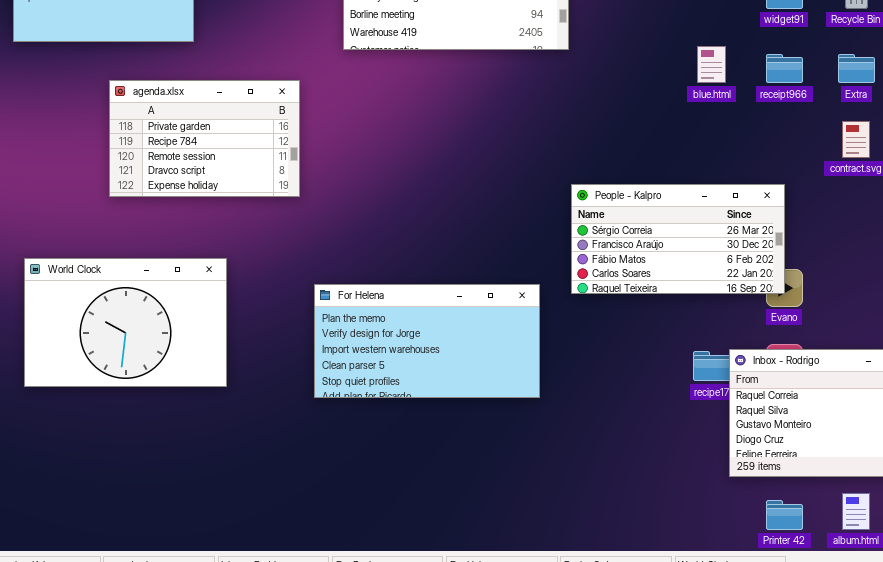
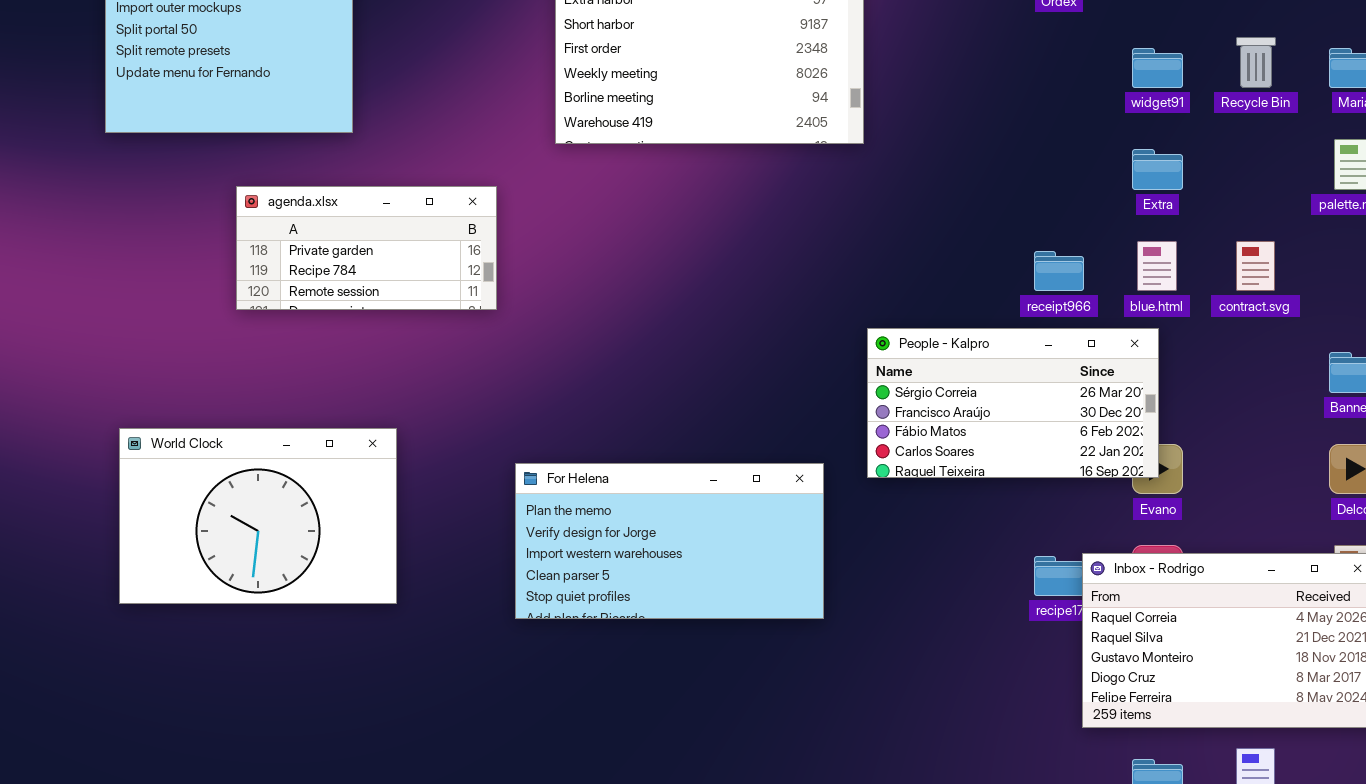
blue.html: [697,46,726,83] -> [1137,241,1177,291], moved
receipt966: [766,54,803,83] -> [1034,251,1084,291], moved
Extra: [838,54,875,83] -> [1132,149,1183,190], moved
agenda.xlsx: [109,80,300,197] -> [236,186,497,310], resized

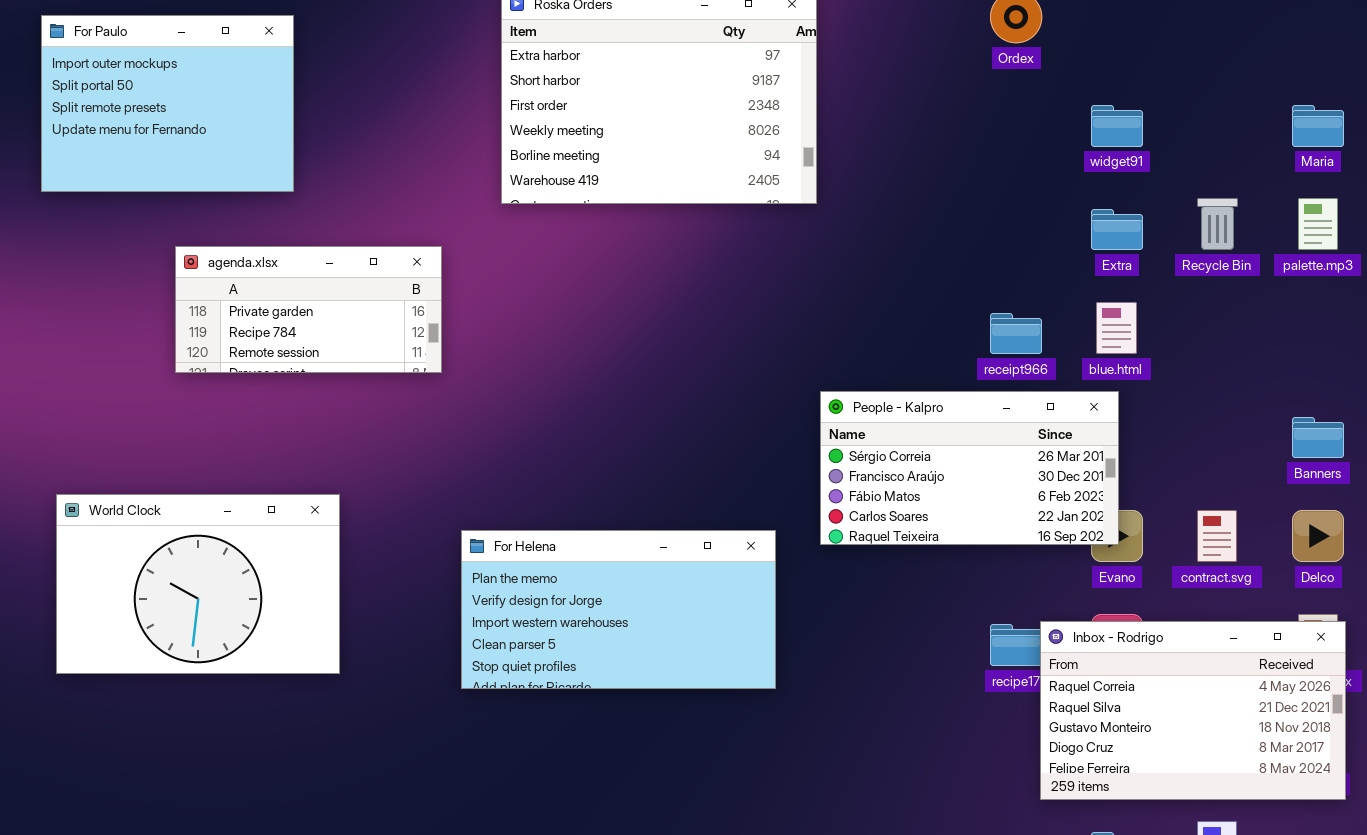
Recycle Bin: [1236,37,1276,88] -> [1197,198,1238,250], moved
contract.svg: [1236,241,1275,291] -> [1197,510,1237,562], moved

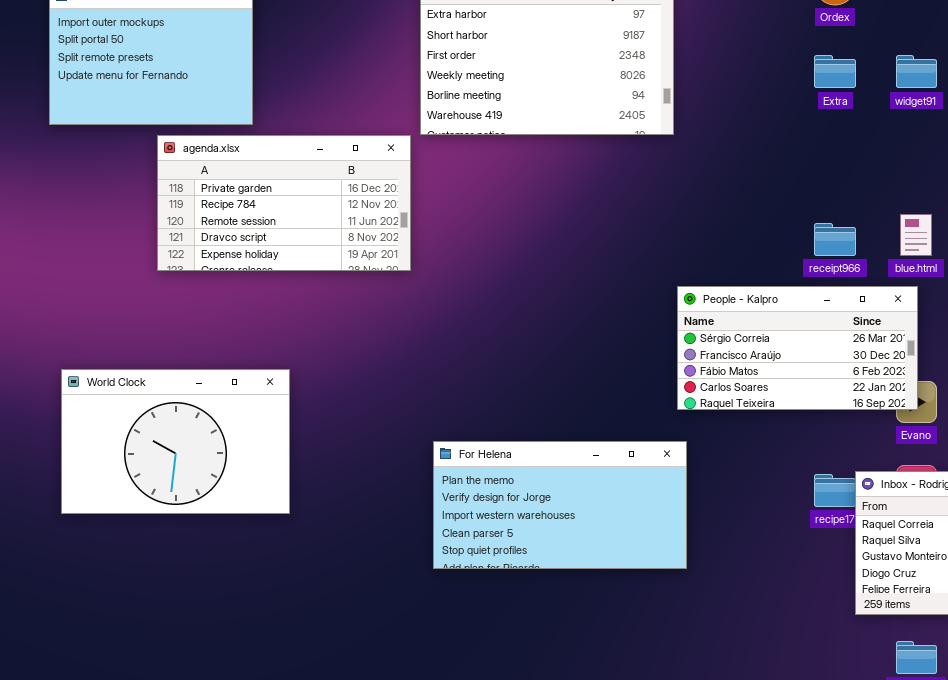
Extra: [1091,209,1143,250] -> [814,55,856,88], moved
agenda.xlsx: [175,246,442,373] -> [157,135,411,271], resized
For Helena: [461,530,776,689] -> [433,441,687,569], moved

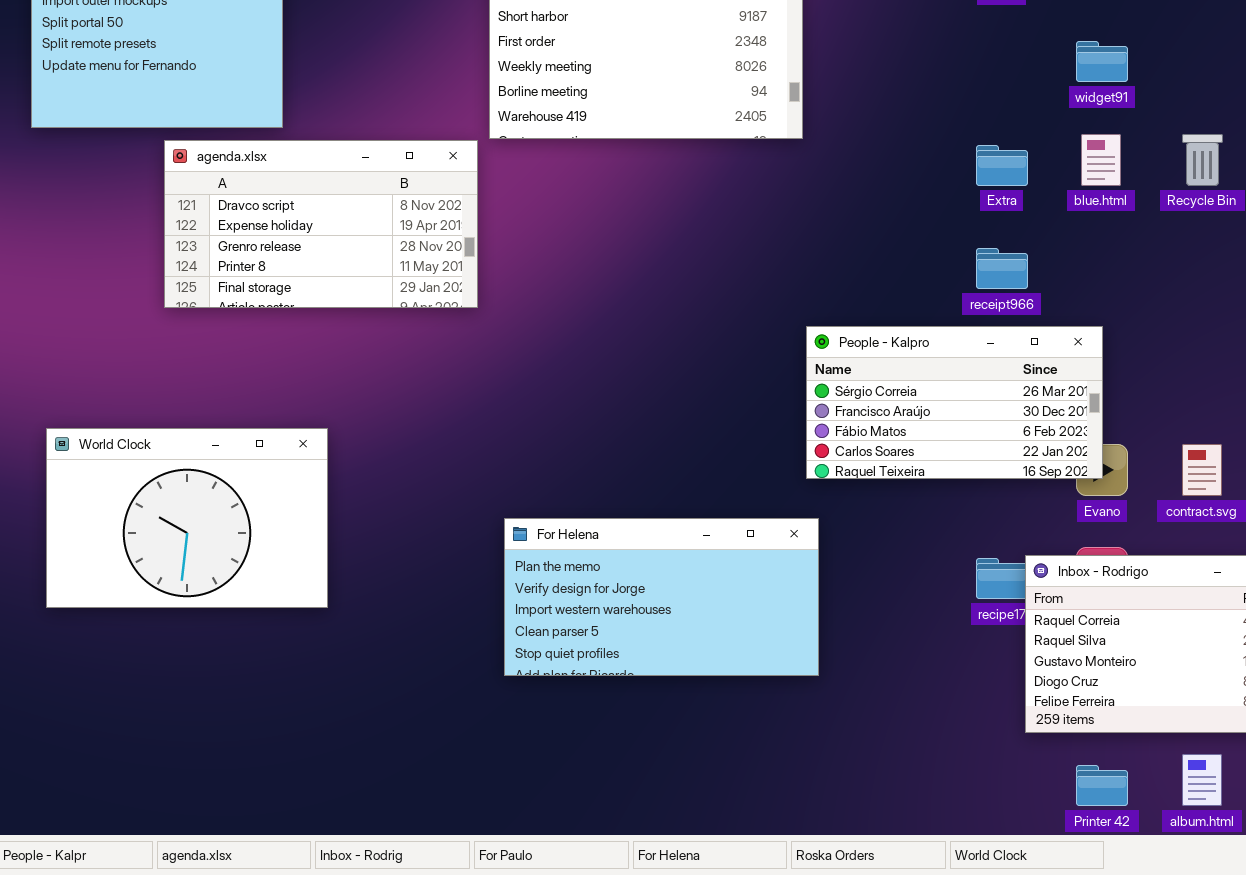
Extra: [814,55,856,88] -> [976,145,1028,186], moved
agenda.xlsx: [157,135,411,271] -> [164,140,478,308], scrolled down 3 rows
blue.html: [900,214,932,256] -> [1081,134,1121,186], moved

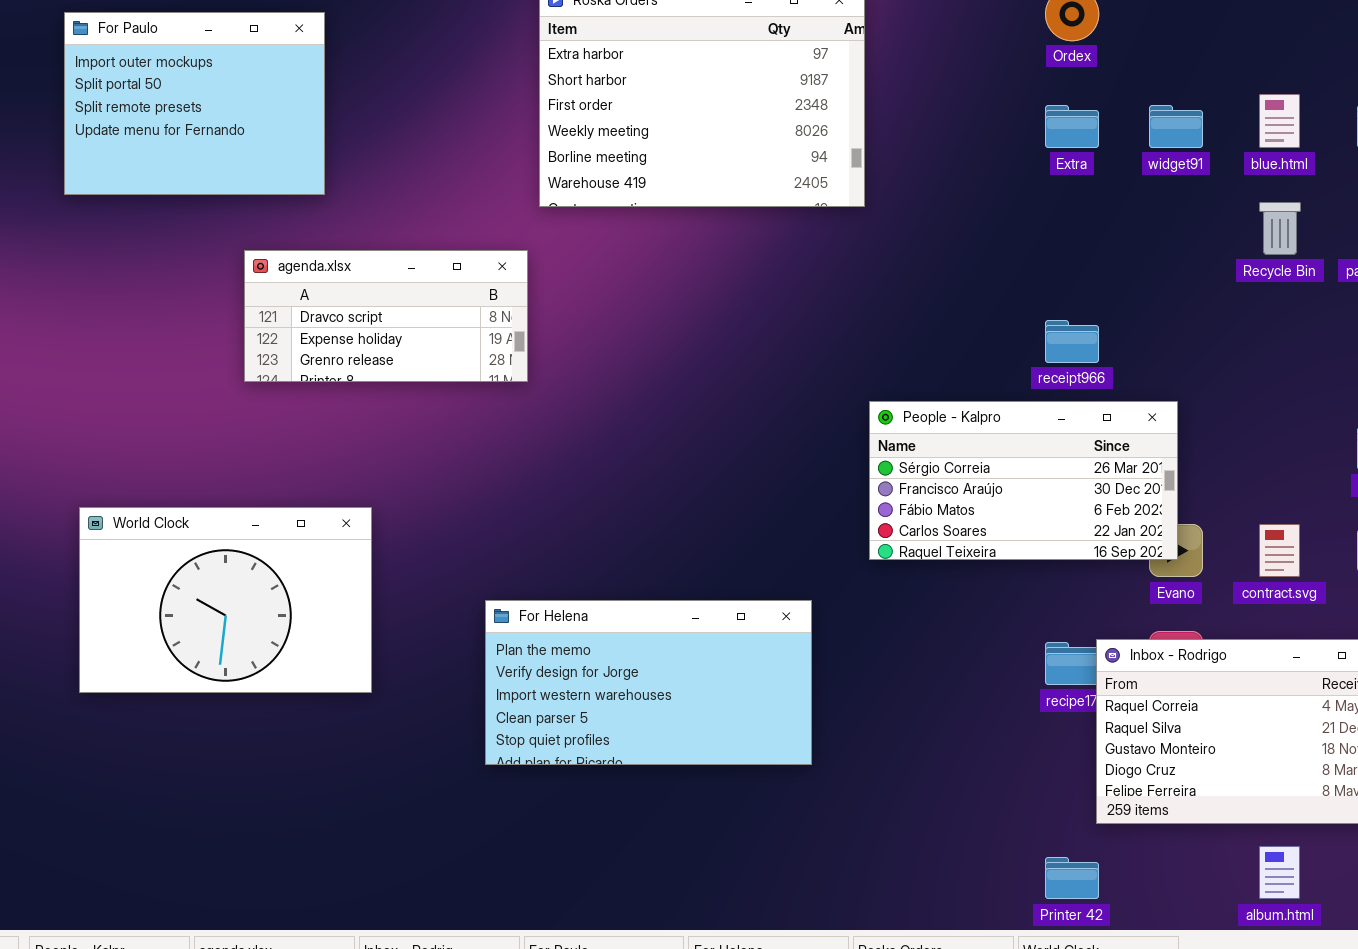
blue.html: [1081,134,1121,186] -> [1259,94,1300,148], moved
agenda.xlsx: [164,140,478,308] -> [244,250,528,382], resized
Extra: [976,145,1028,186] -> [1045,105,1099,148], moved
For Helena: [504,518,819,676] -> [485,600,812,765], moved
Printer 42: [1076,765,1128,806] -> [1045,857,1099,899], moved

